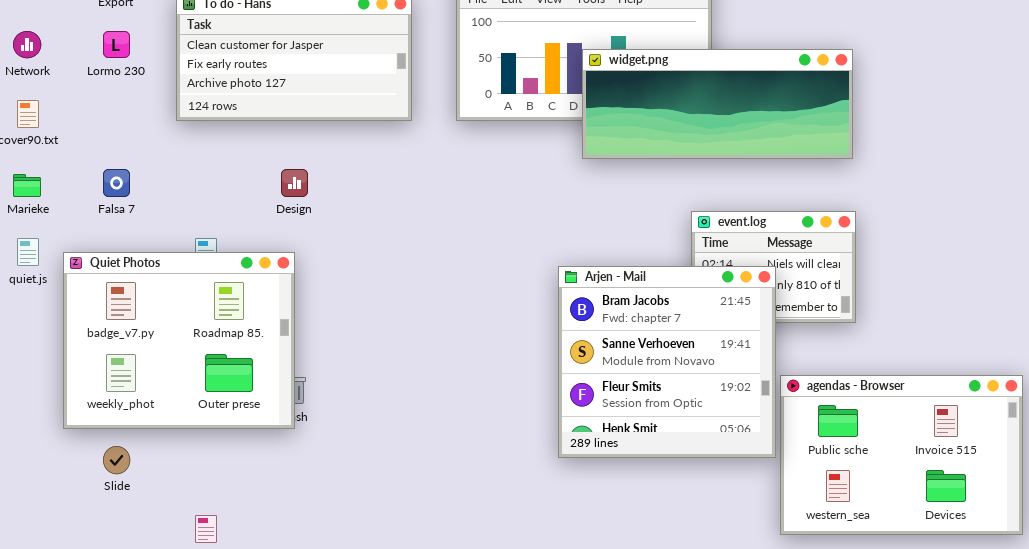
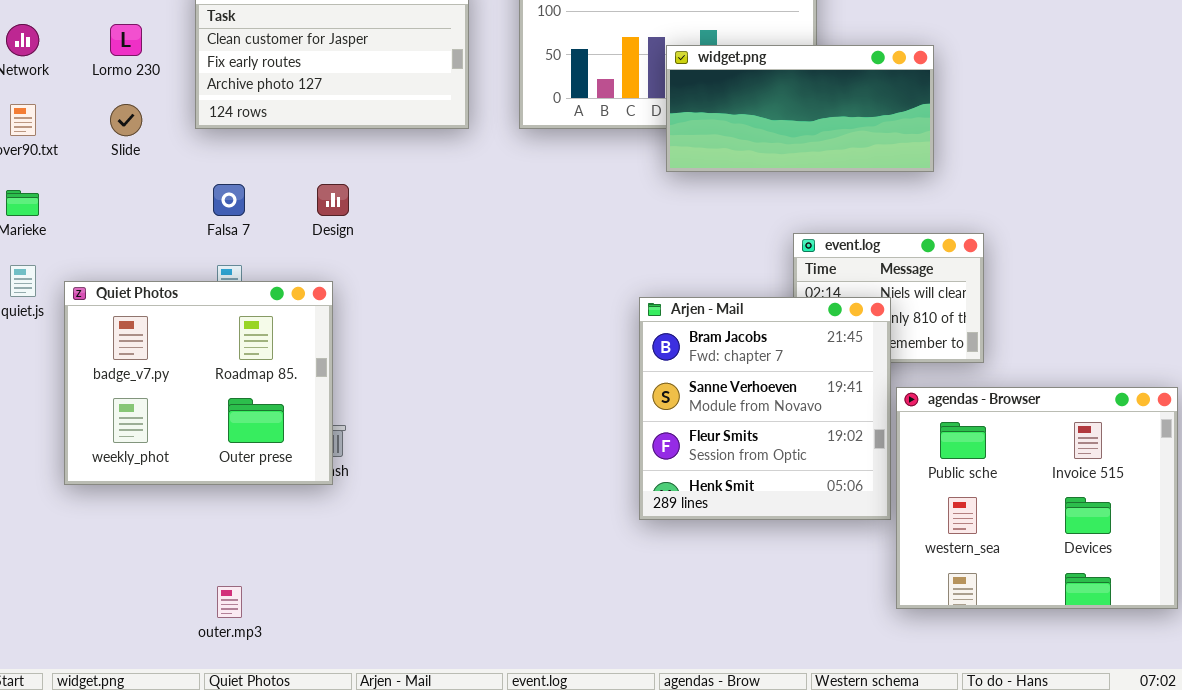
widget.png: [582,49,853,159] -> [666,45,934,172], resized
Falsa 7: [103,169,130,197] -> [213,184,245,216], moved
agendas - Browser: [780,375,1023,535] -> [896,387,1178,609], resized
Slide: [103,446,130,474] -> [110,104,142,136], moved

